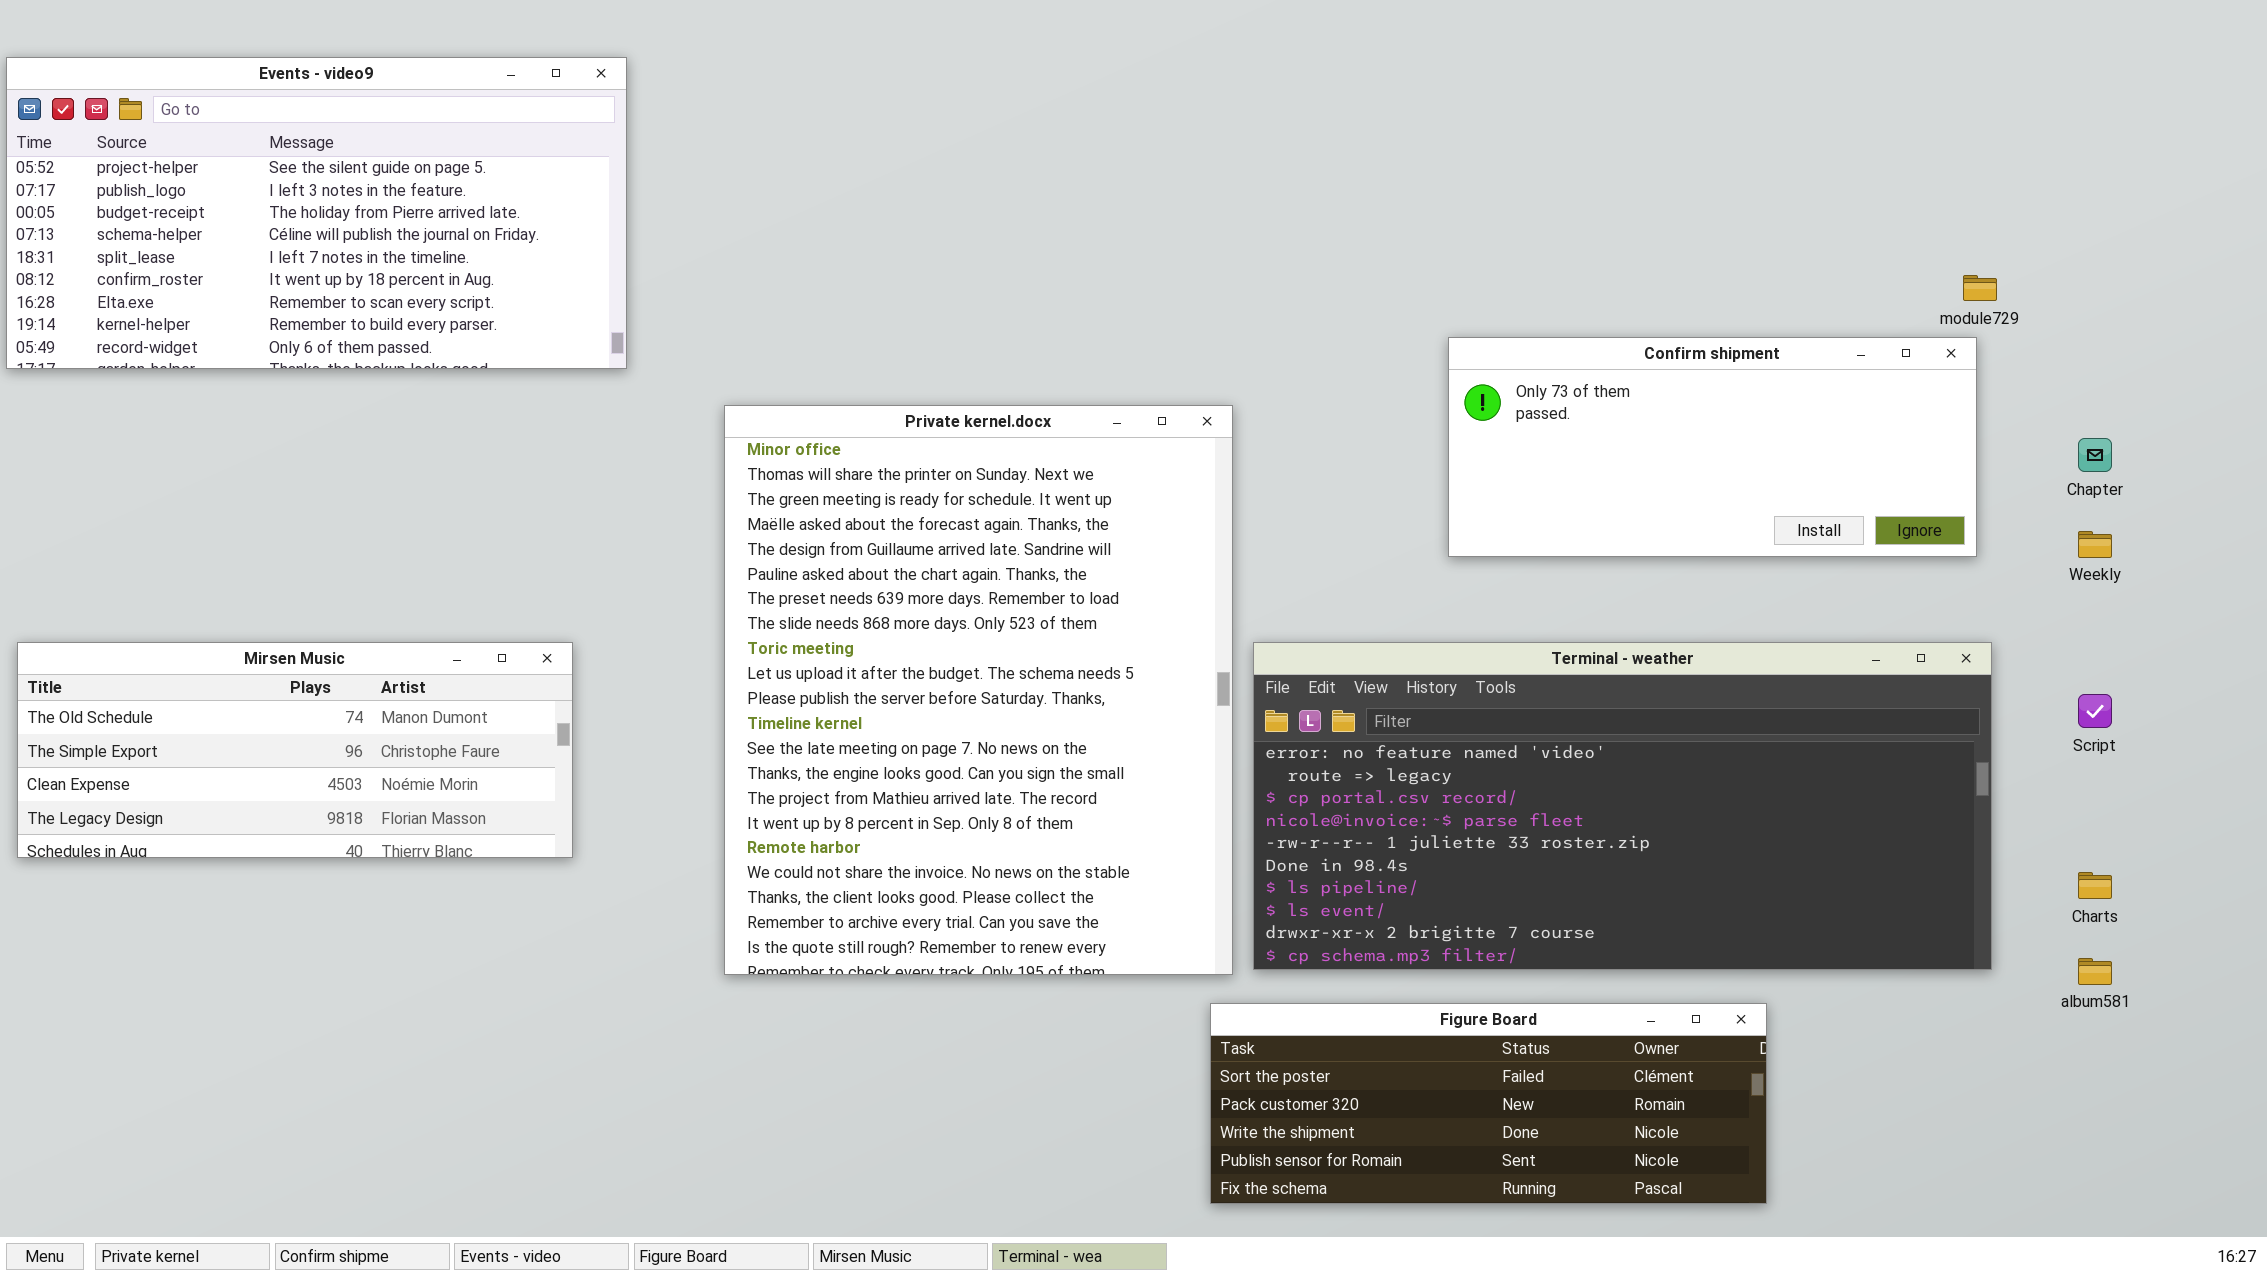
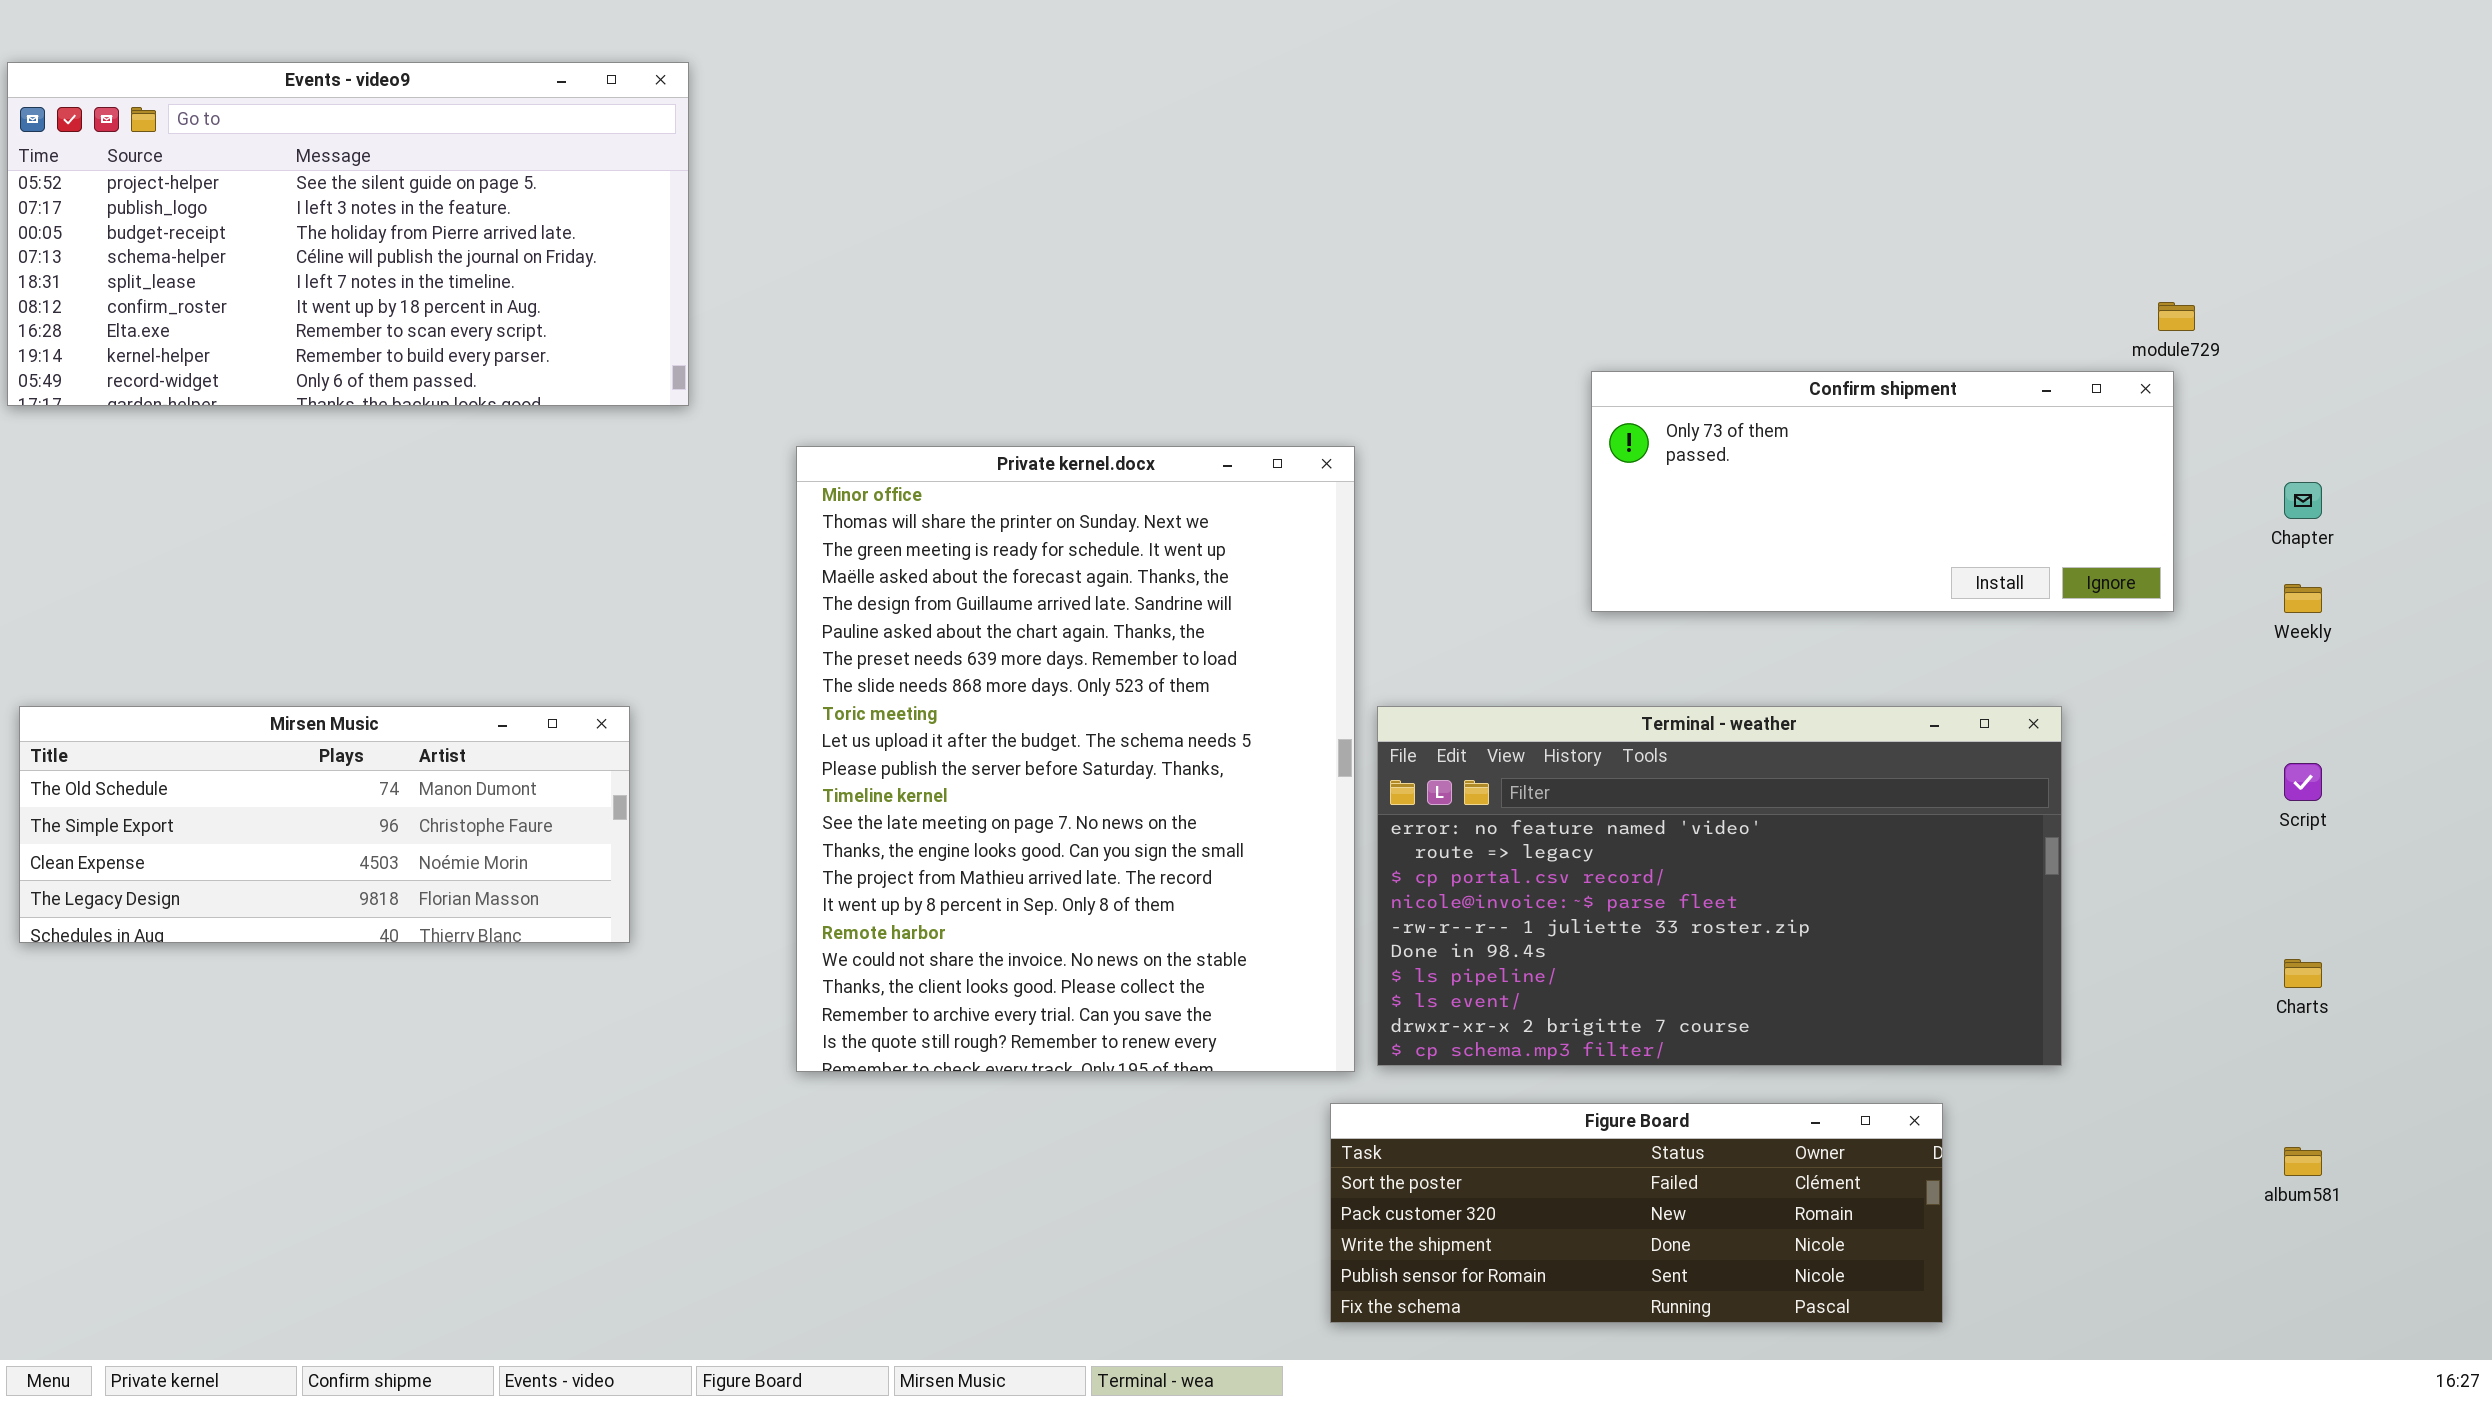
Terminal - weather: [1253,642,1992,970] -> [1377,706,2062,1066], resized
album581: [2078,958,2112,985] -> [2284,1147,2322,1176], moved

